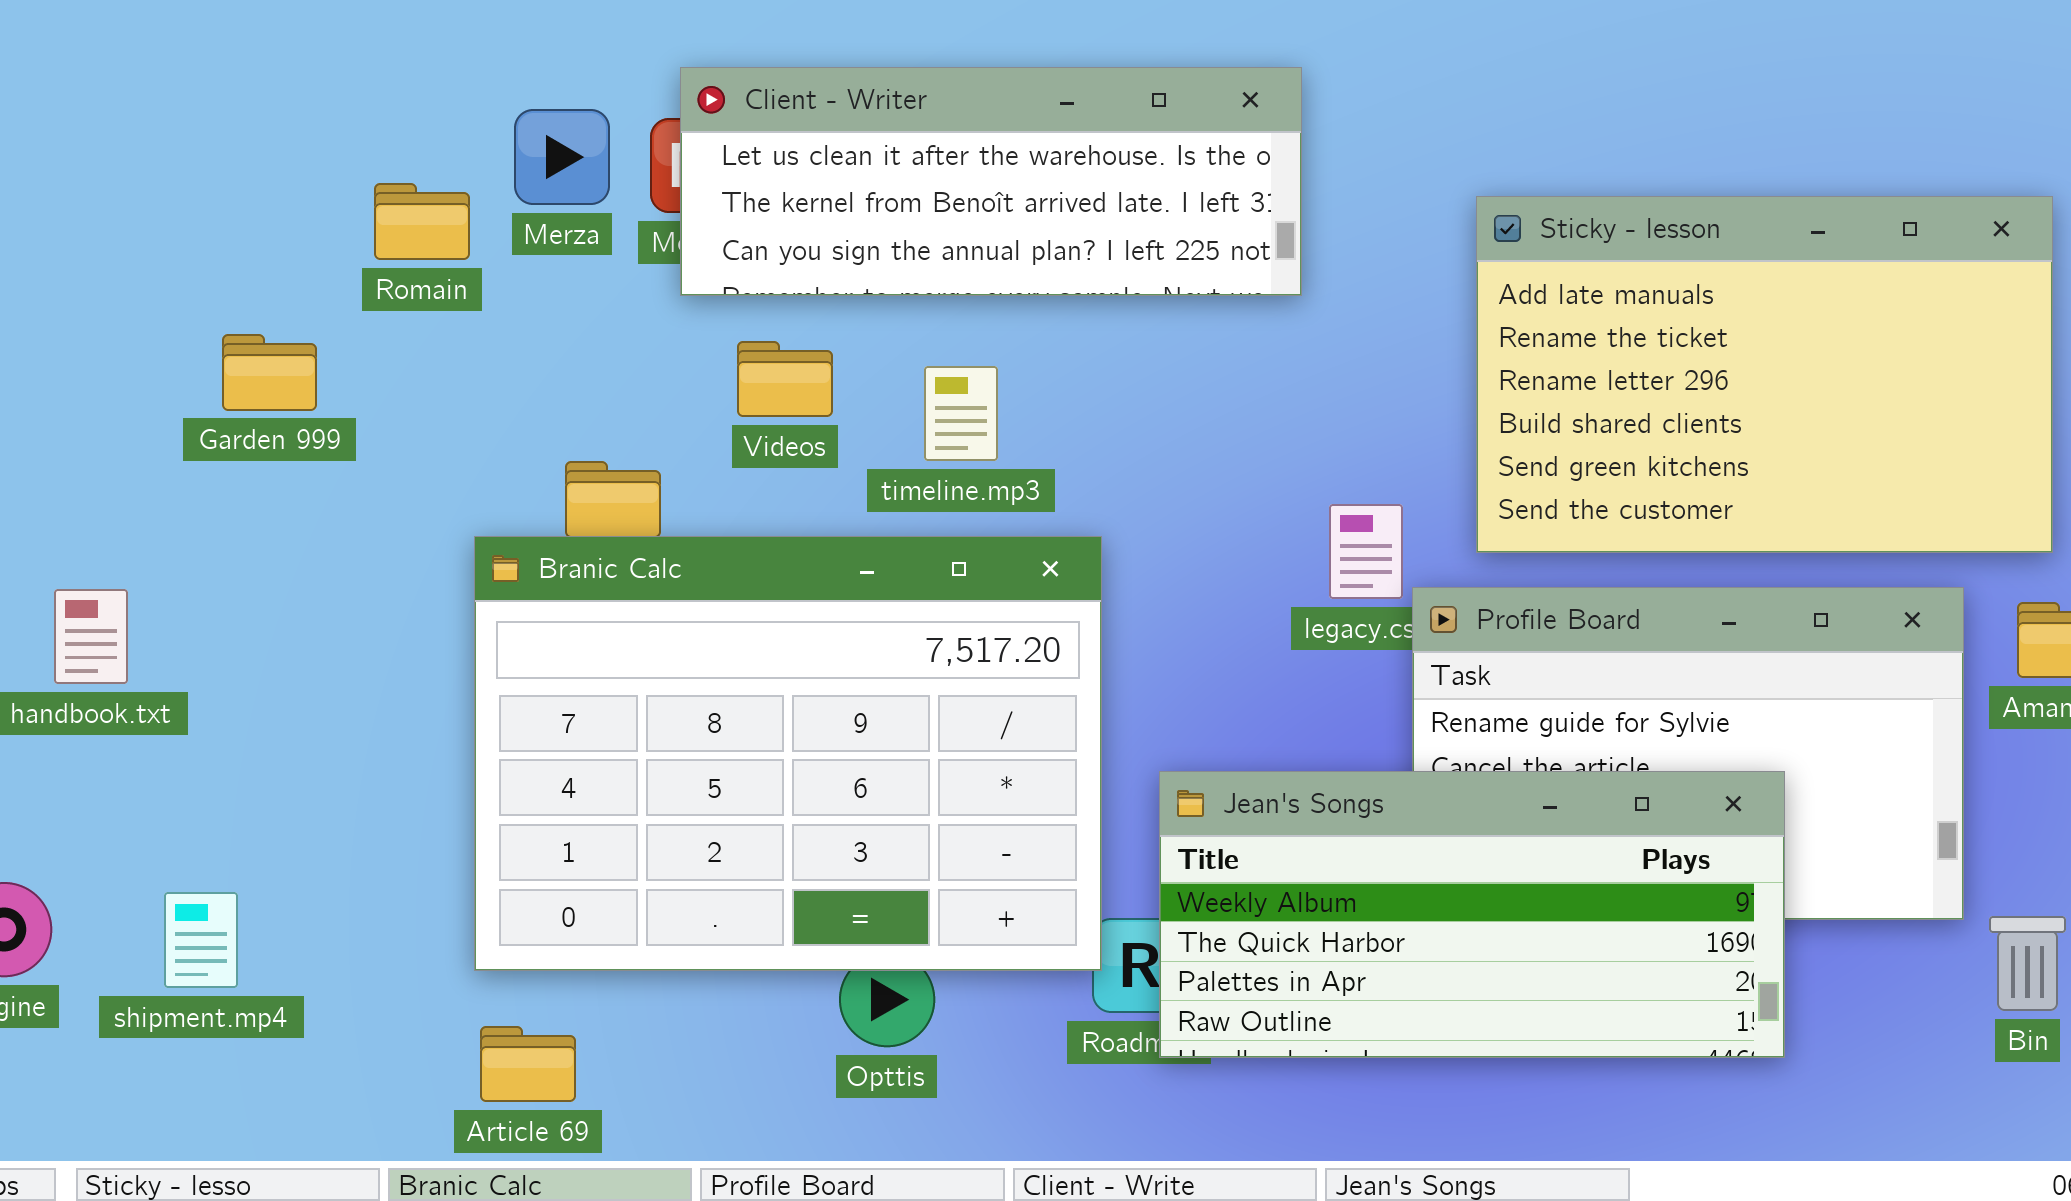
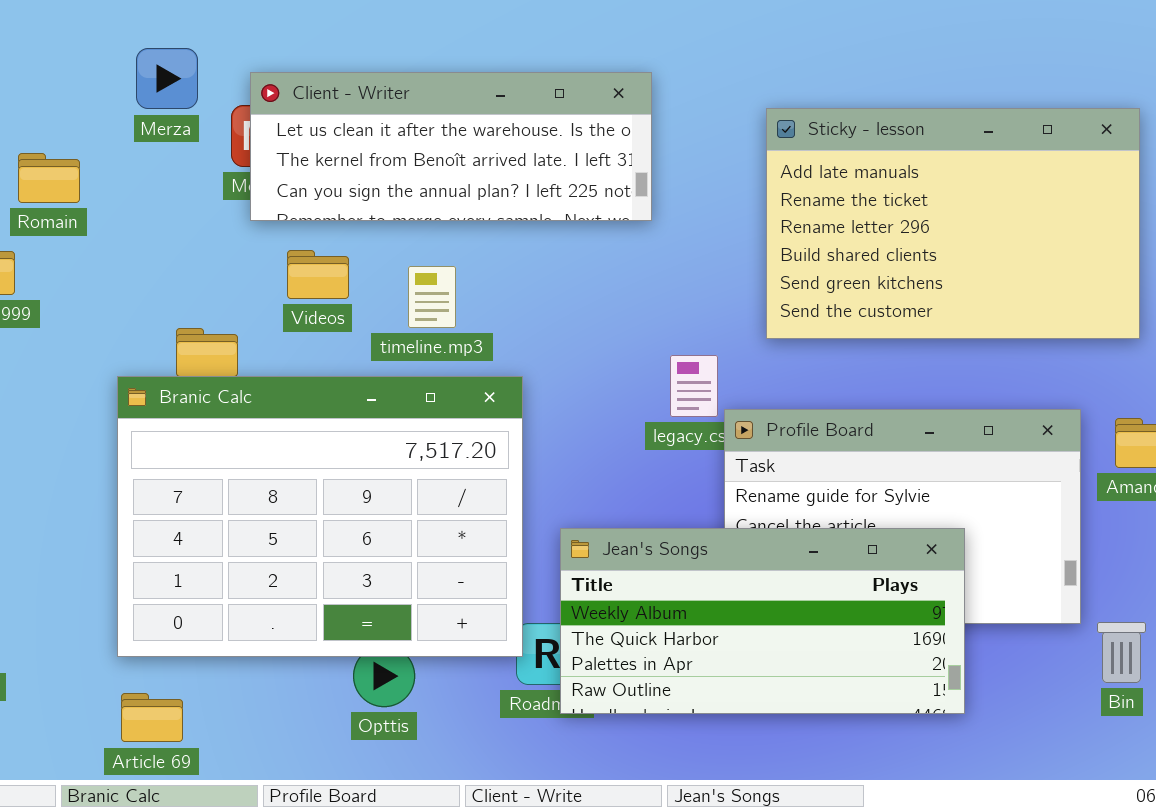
Merza: [514,109,610,205] -> [136,48,198,109], moved
Romain: [374,183,470,260] -> [18,153,80,203], moved
Sticky - lesson: [1476,196,2053,553] -> [766,108,1140,339], moved

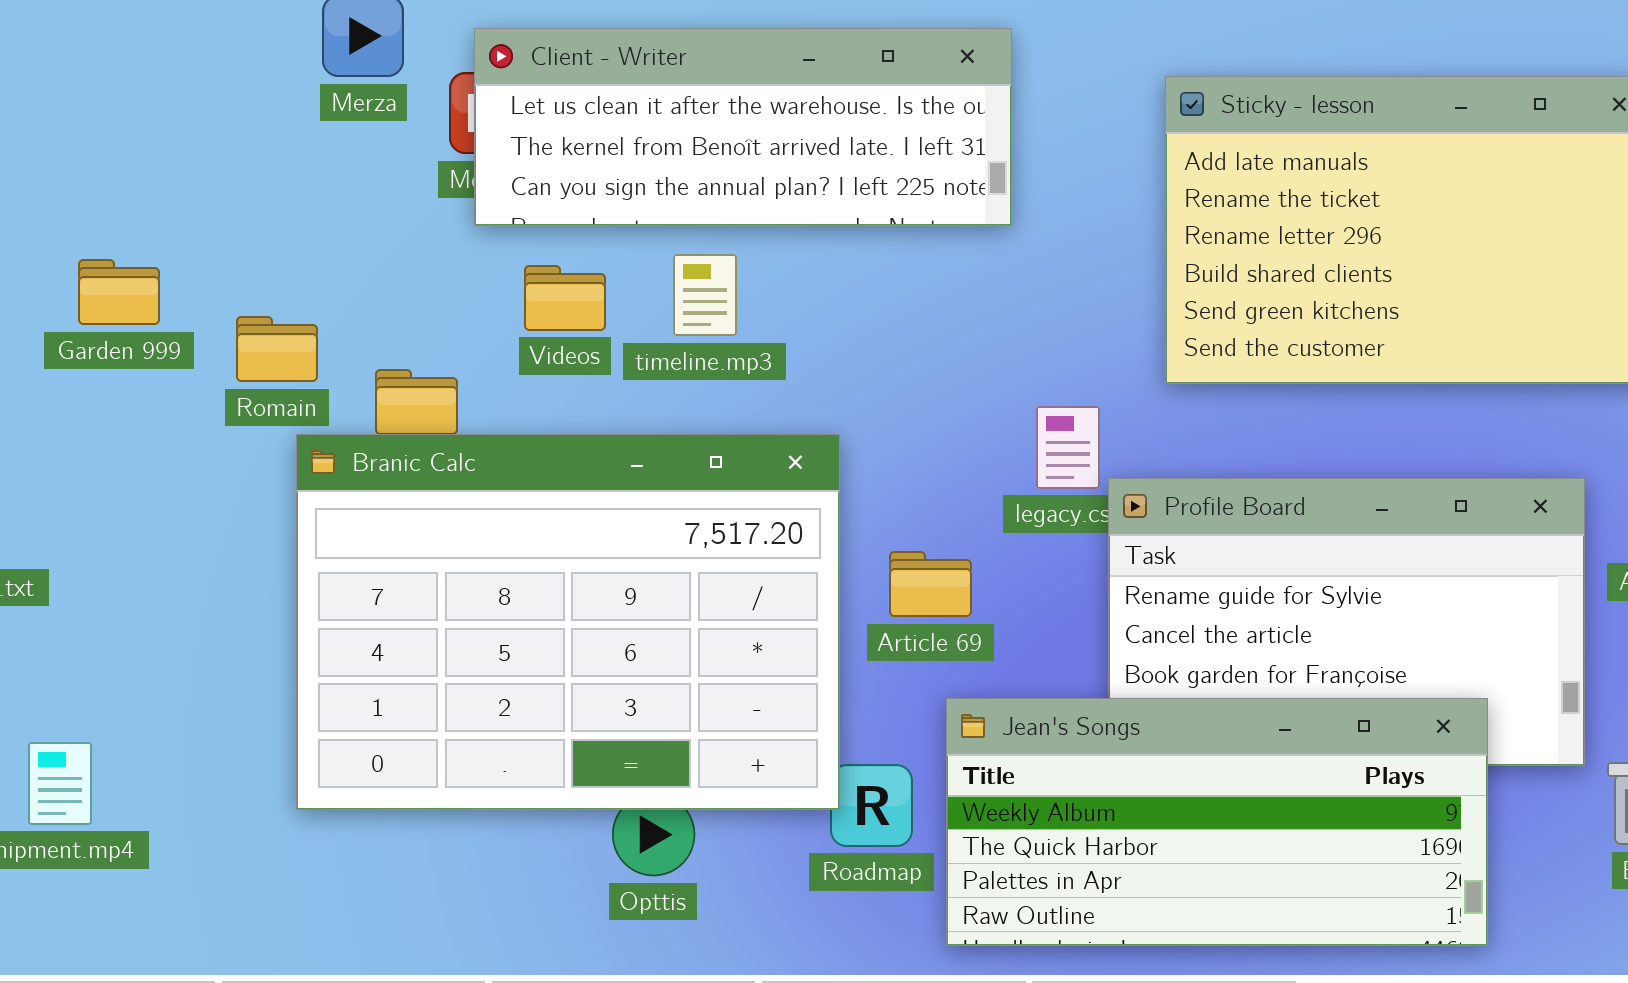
Romain: [18,153,80,203] -> [236,316,318,382], moved
timeline.mp3: [408,266,456,328] -> [673,254,737,336], moved
Jean's Songs: [560,528,965,714] -> [946,698,1488,946], moved
Article 69: [121,693,183,742] -> [889,551,972,617], moved

